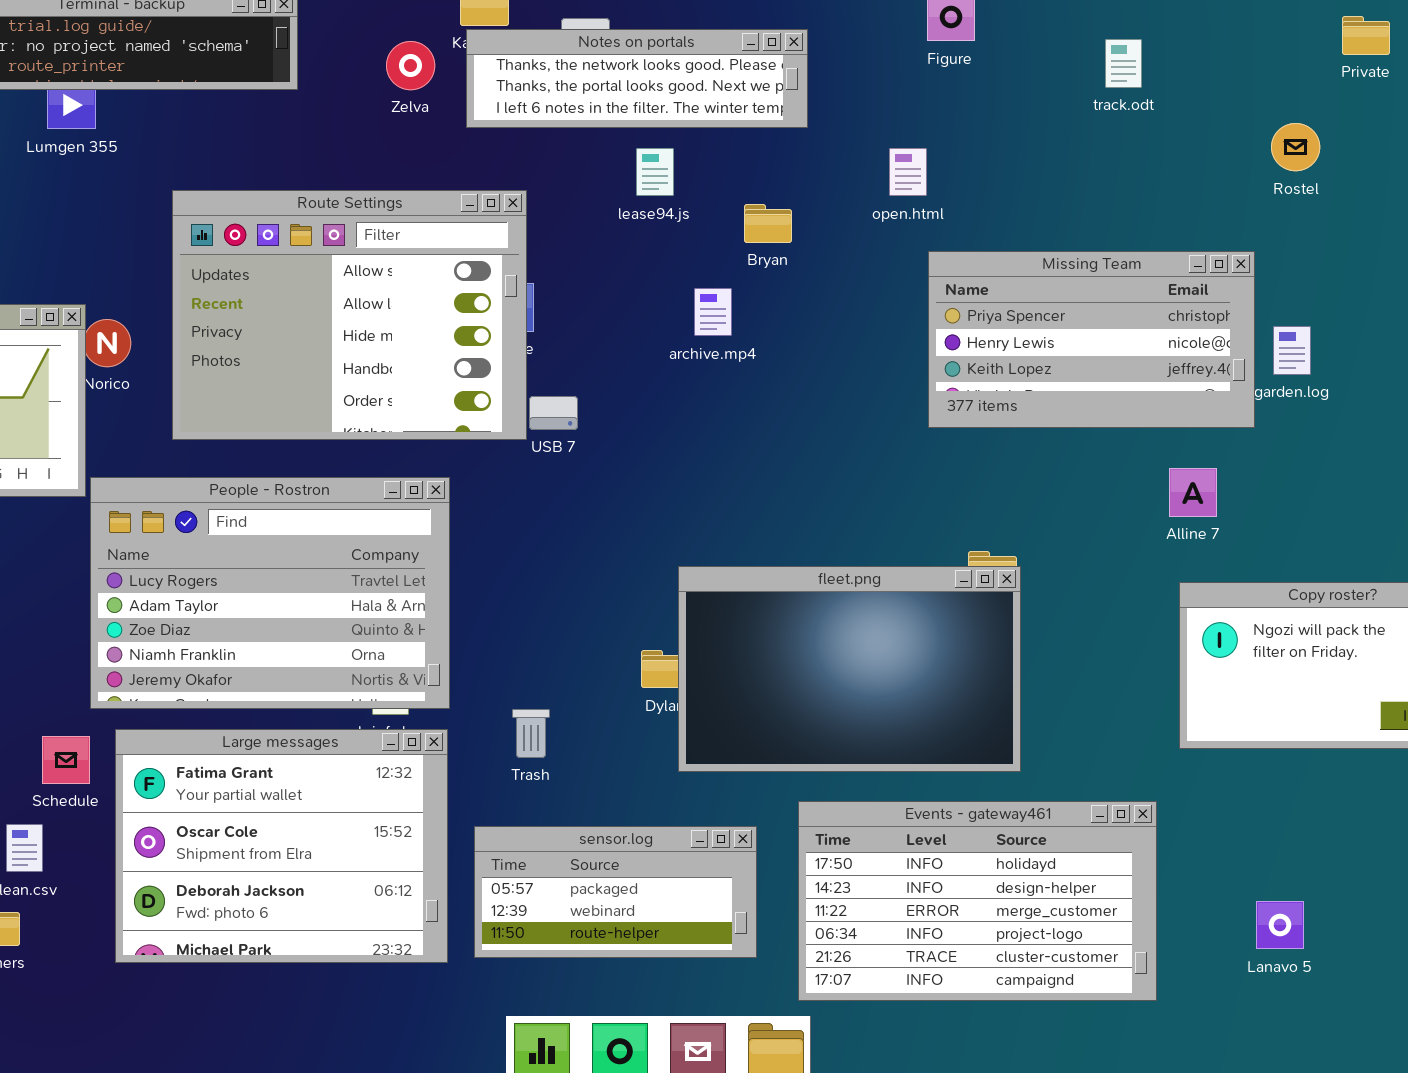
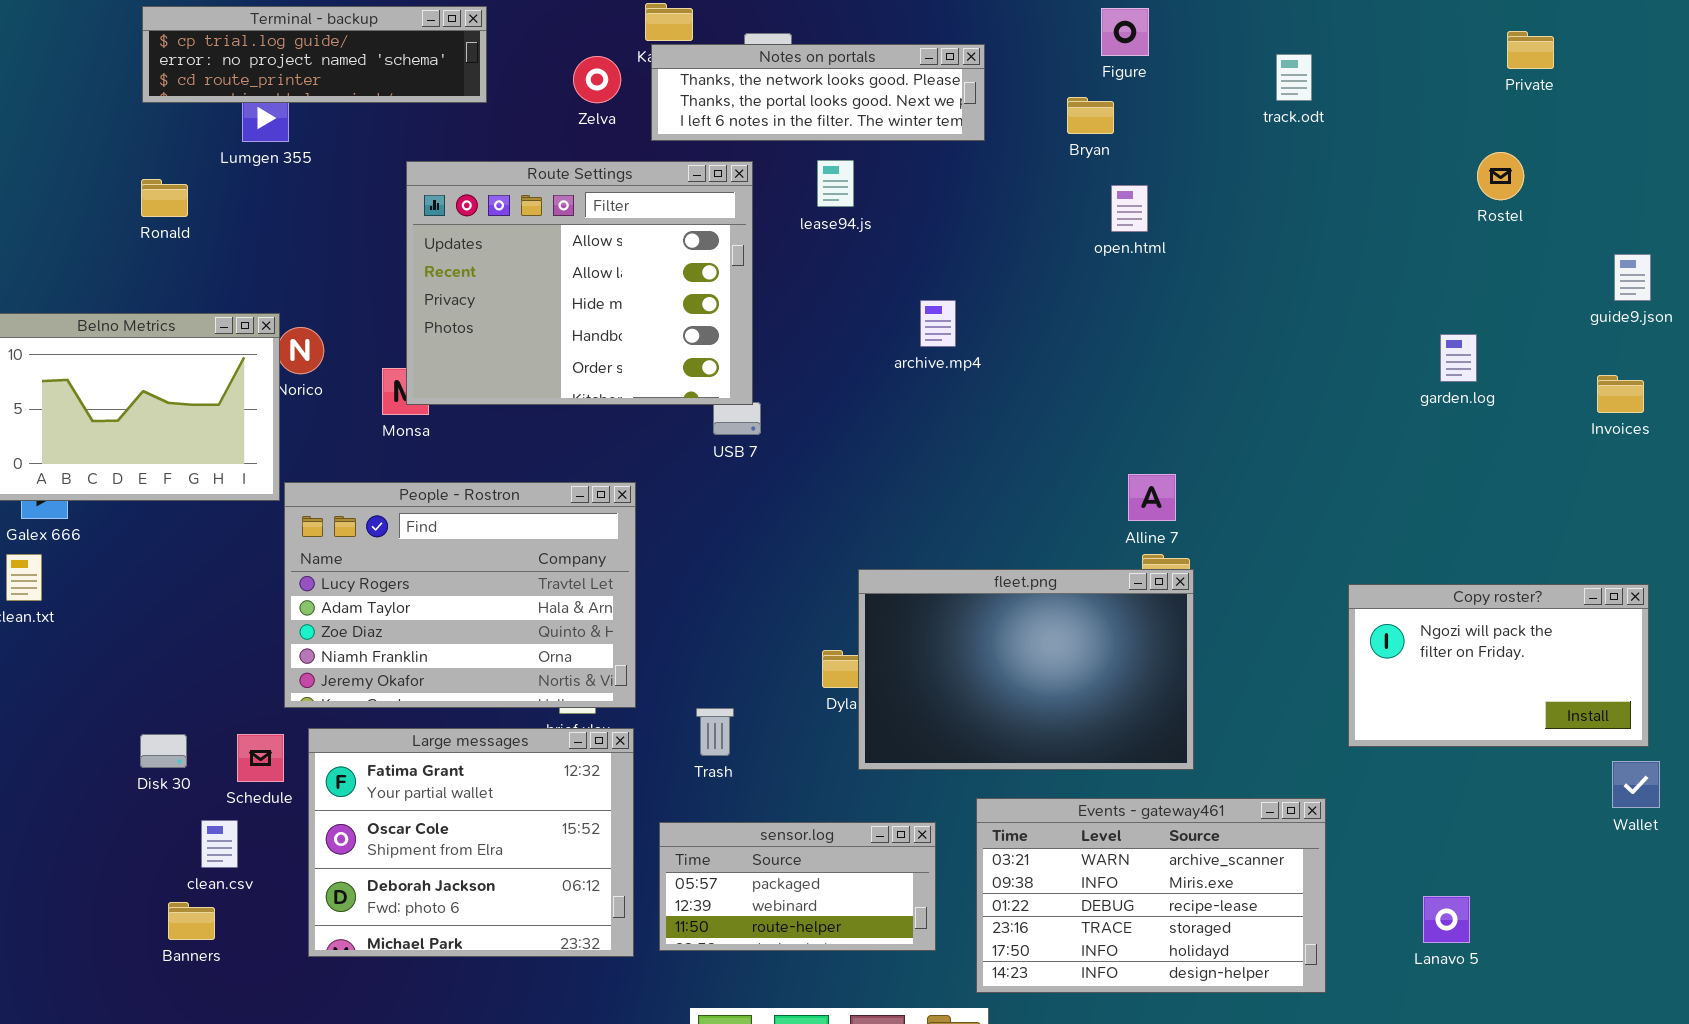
Rostel: [1271,123,1320,171] -> [1477,152,1524,200], moved
open.html: [889,148,927,196] -> [1111,185,1148,232], moved
Route Settings: [172,190,527,440] -> [406,161,753,405], moved
Bryan: [744,204,792,243] -> [1067,97,1114,134], moved
Missing Team: [928,251,1255,428] -> none, closed
archive.mp4: [694,288,732,336] -> [920,300,956,347], moved
Alline 7: [1169,468,1217,517] -> [1128,474,1176,521], moved
Events - gateway461: [798,801,1157,1001] -> [976,798,1326,993], scrolled up 4 rows

